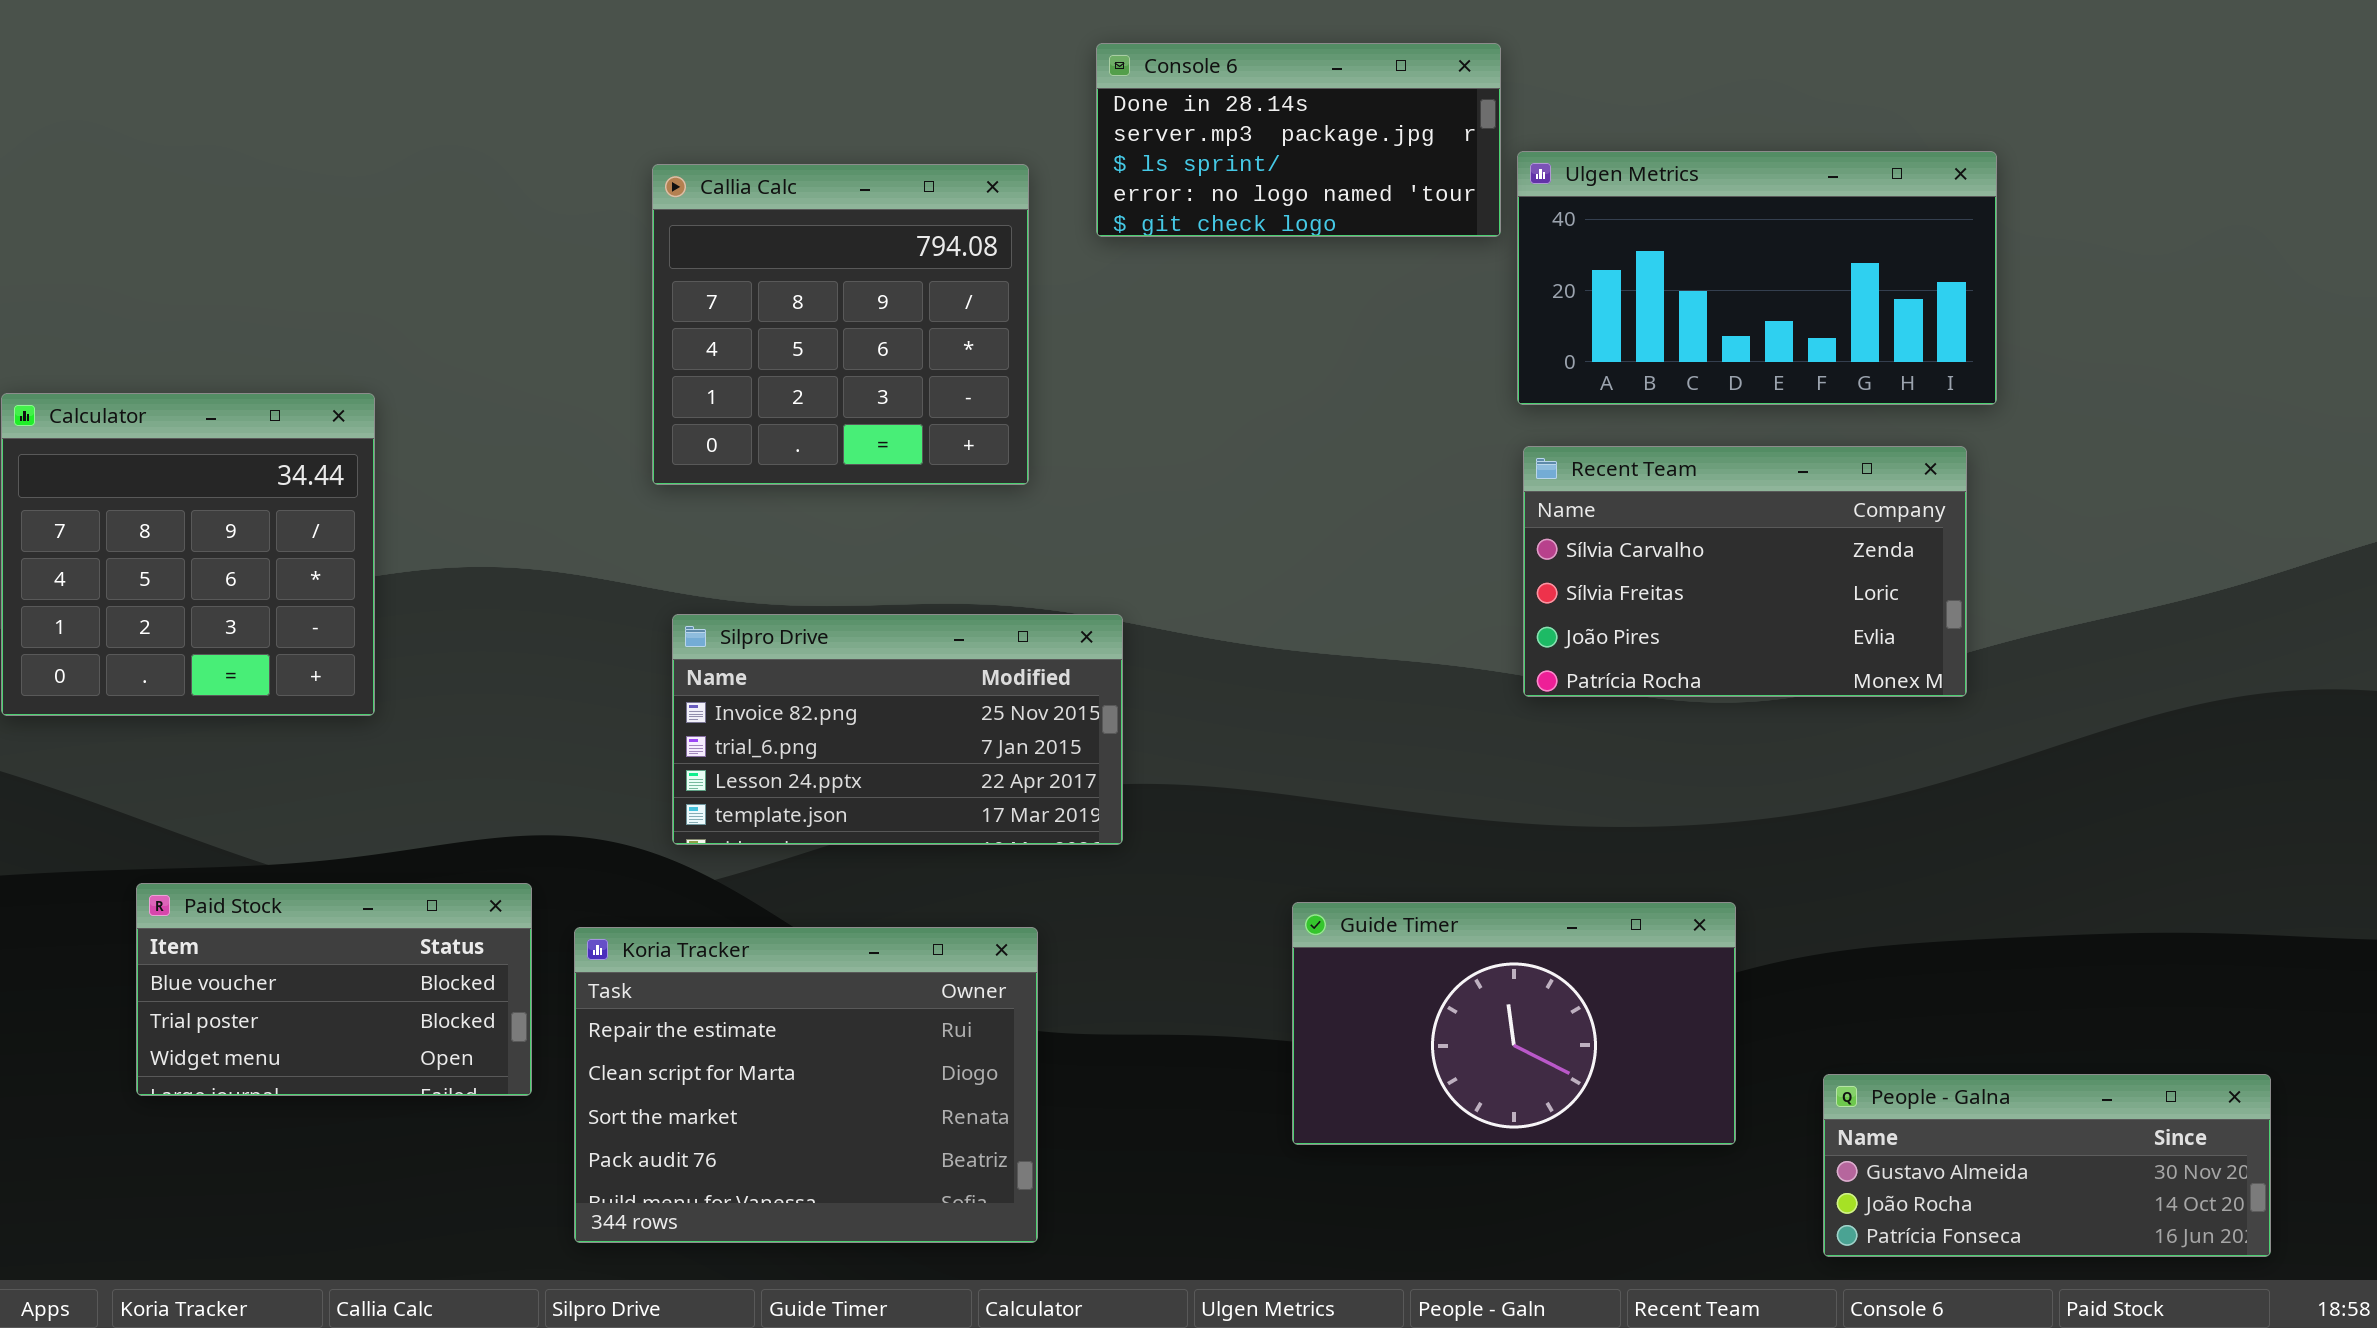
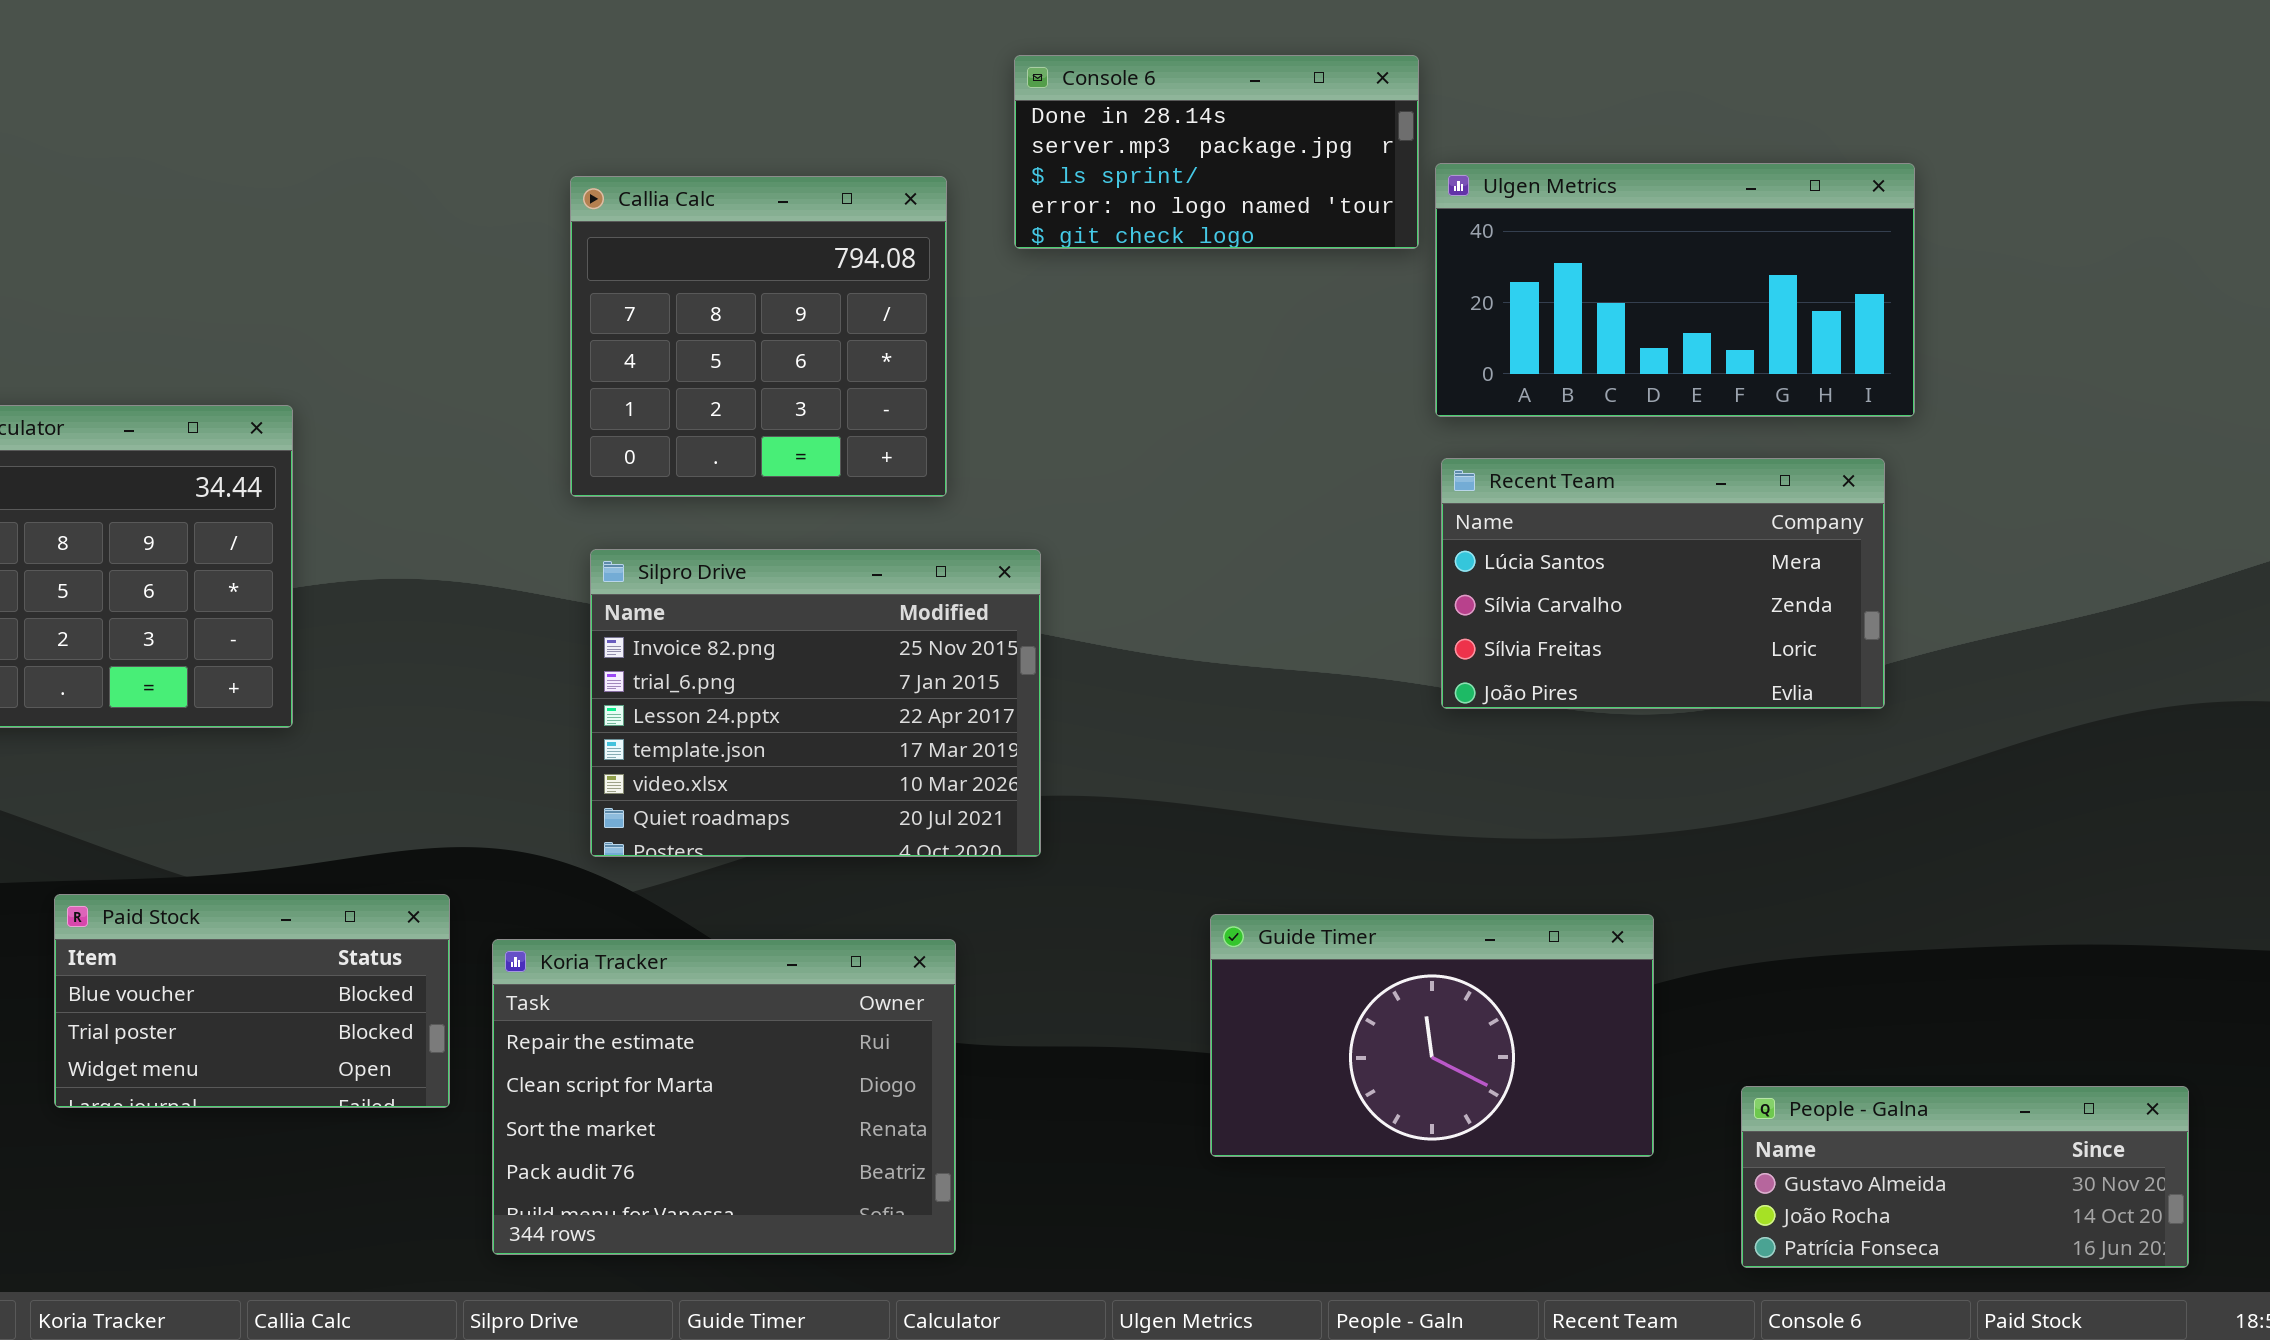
Recent Team: [1523,446,1967,697] -> [1441,458,1885,709], scrolled up 1 row
Silpro Drive: [672,614,1123,845] -> [590,549,1041,857], resized

